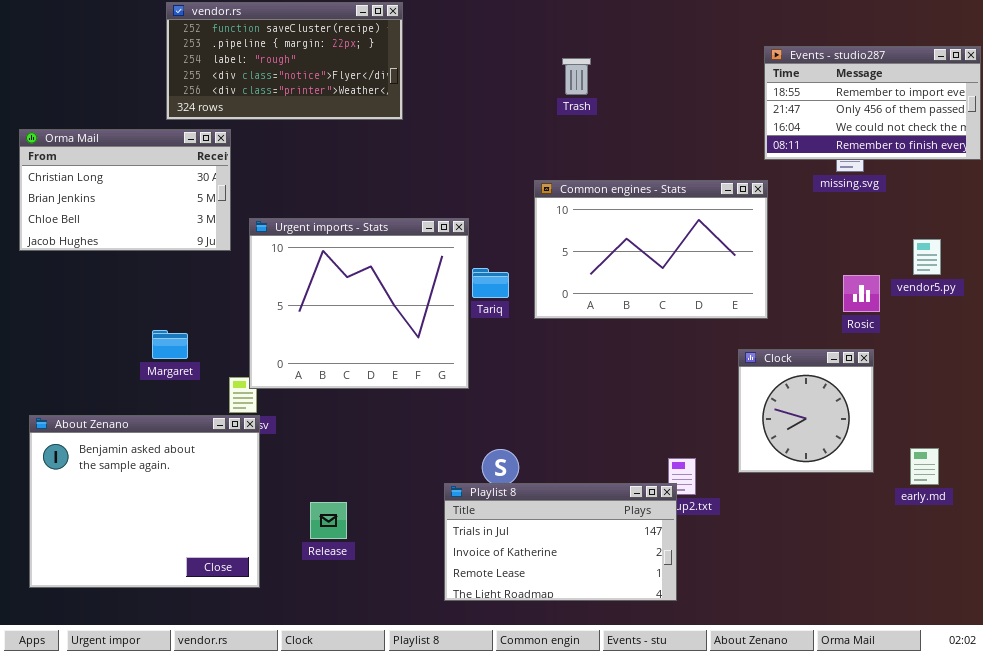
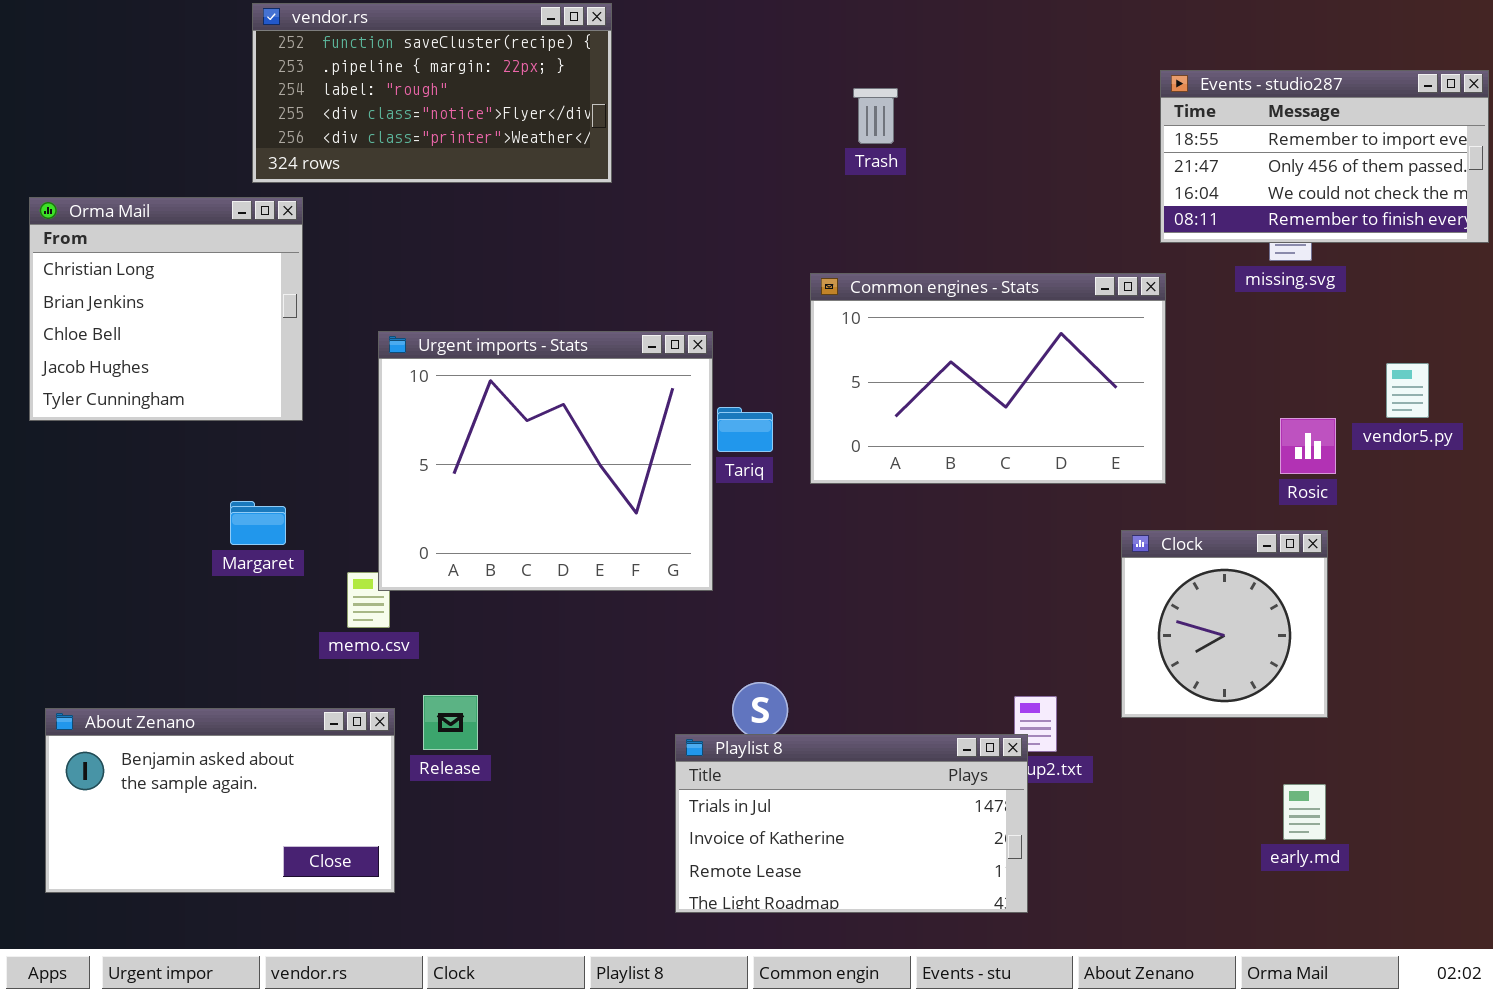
Orma Mail: [19,129,231,251] -> [29,197,303,421], resized
About Zenano: [29,415,260,588] -> [45,708,395,893], resized
early.md: [910,448,939,485] -> [1283,784,1326,840], moved
Release: [310,502,347,539] -> [423,695,478,750], moved

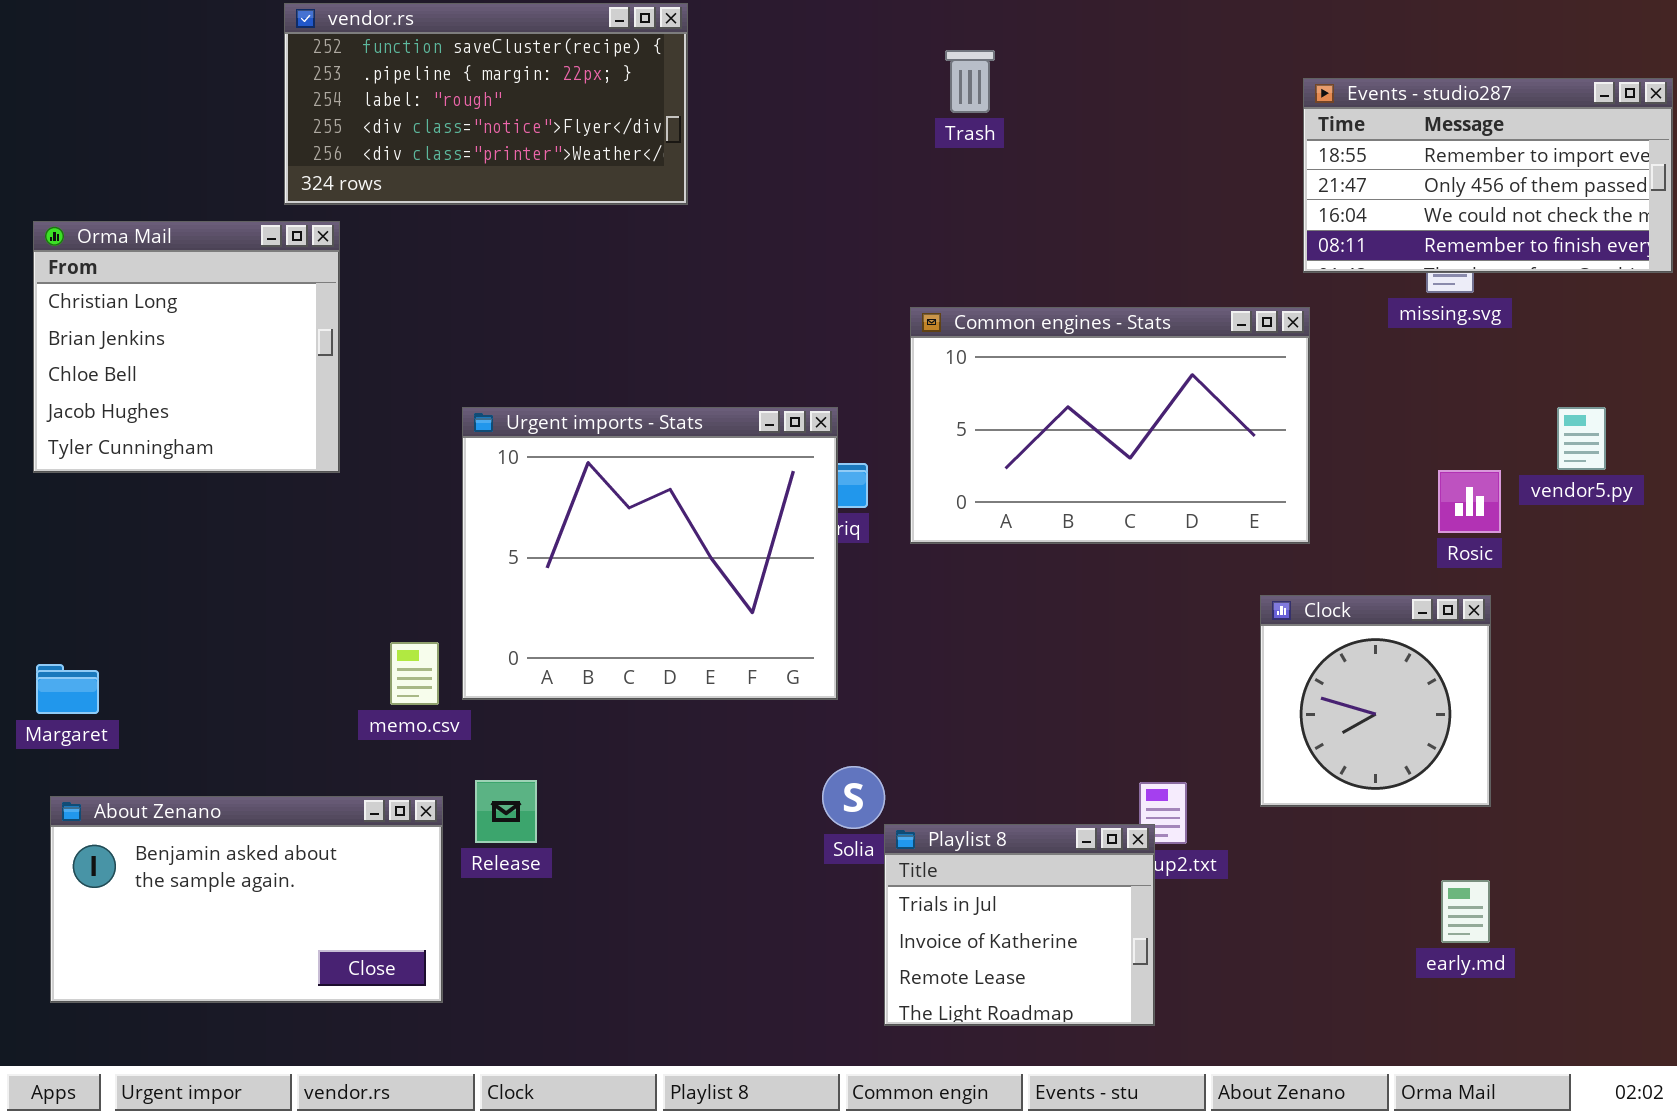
Trash: [853,88,898,144] -> [945,50,995,113], moved
Urgent imports - Stats: [378,331,713,591] -> [462,407,838,700], moved
Margaret: [230,501,286,545] -> [36,664,99,714], moved
Playlist 8: [675,734,1028,913] -> [884,824,1155,1026], resized

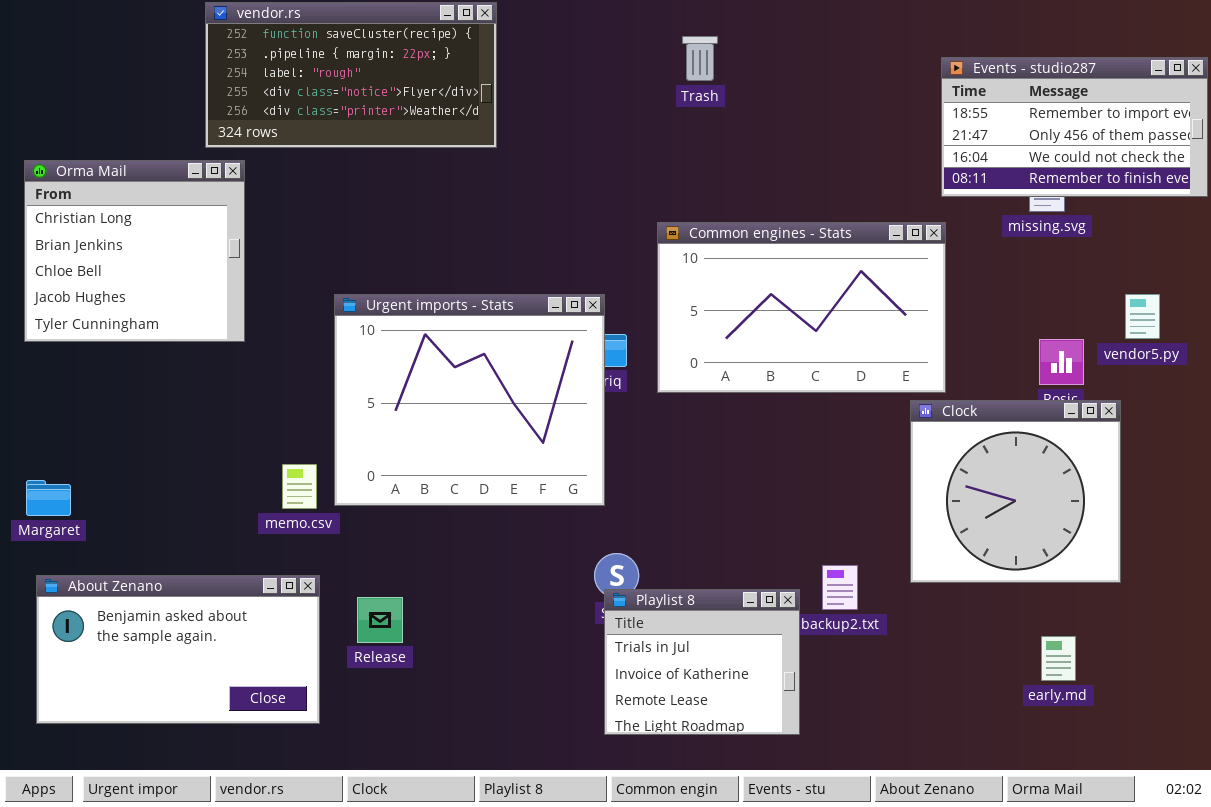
Clock: [1260,595,1491,807] -> [910,400,1121,583], resized
Release: [475,780,537,843] -> [357,597,403,643], moved
Playlist 8: [884,824,1155,1026] -> [604,589,800,735], moved

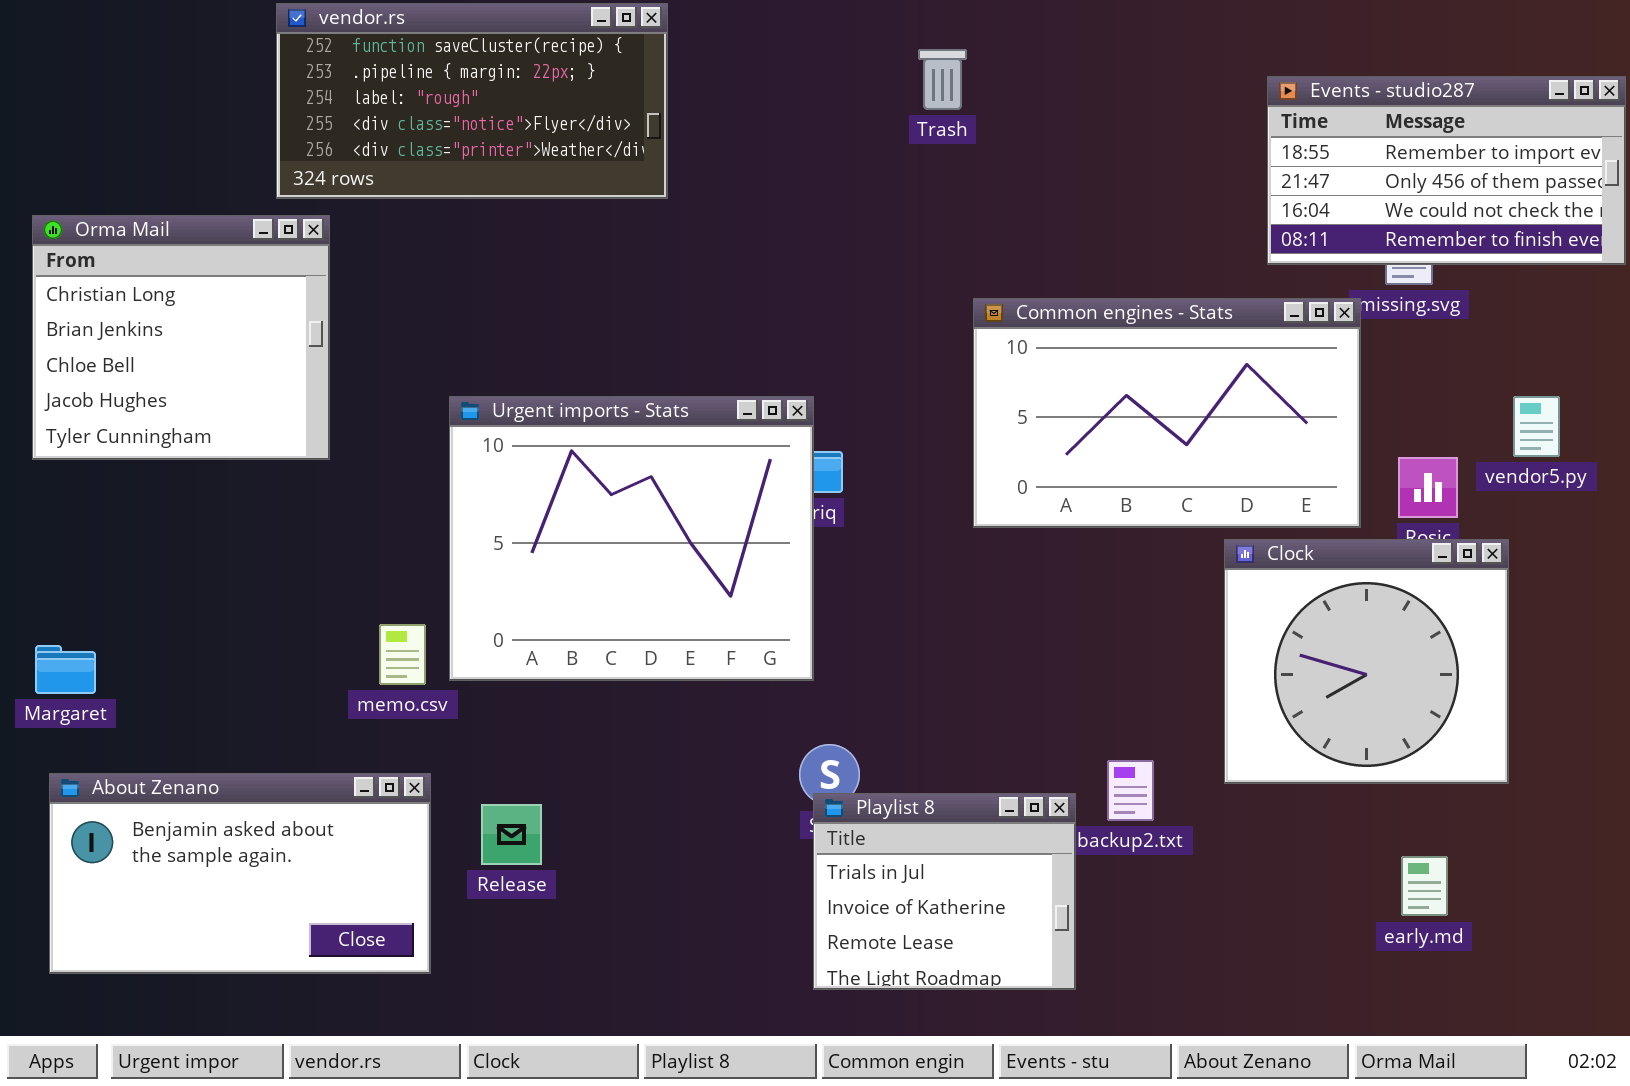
Common engines - Stats: [657,222,946,393] -> [973,298,1361,528], moved

